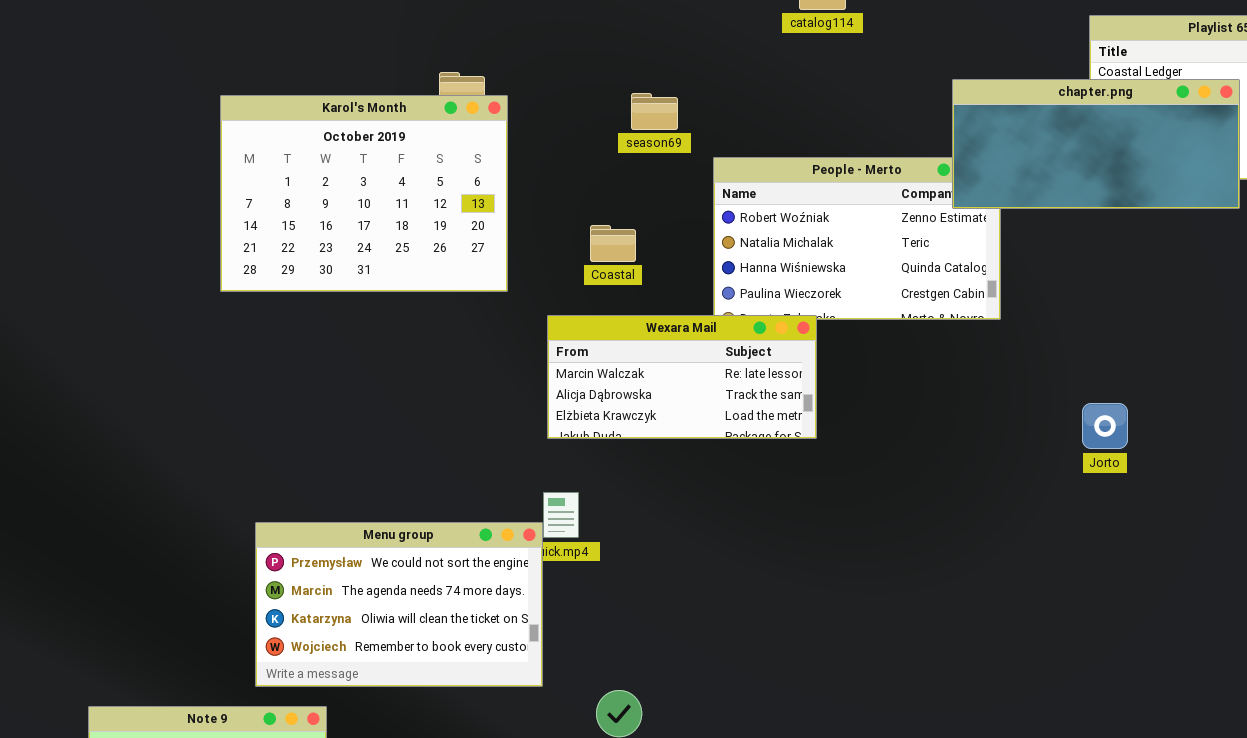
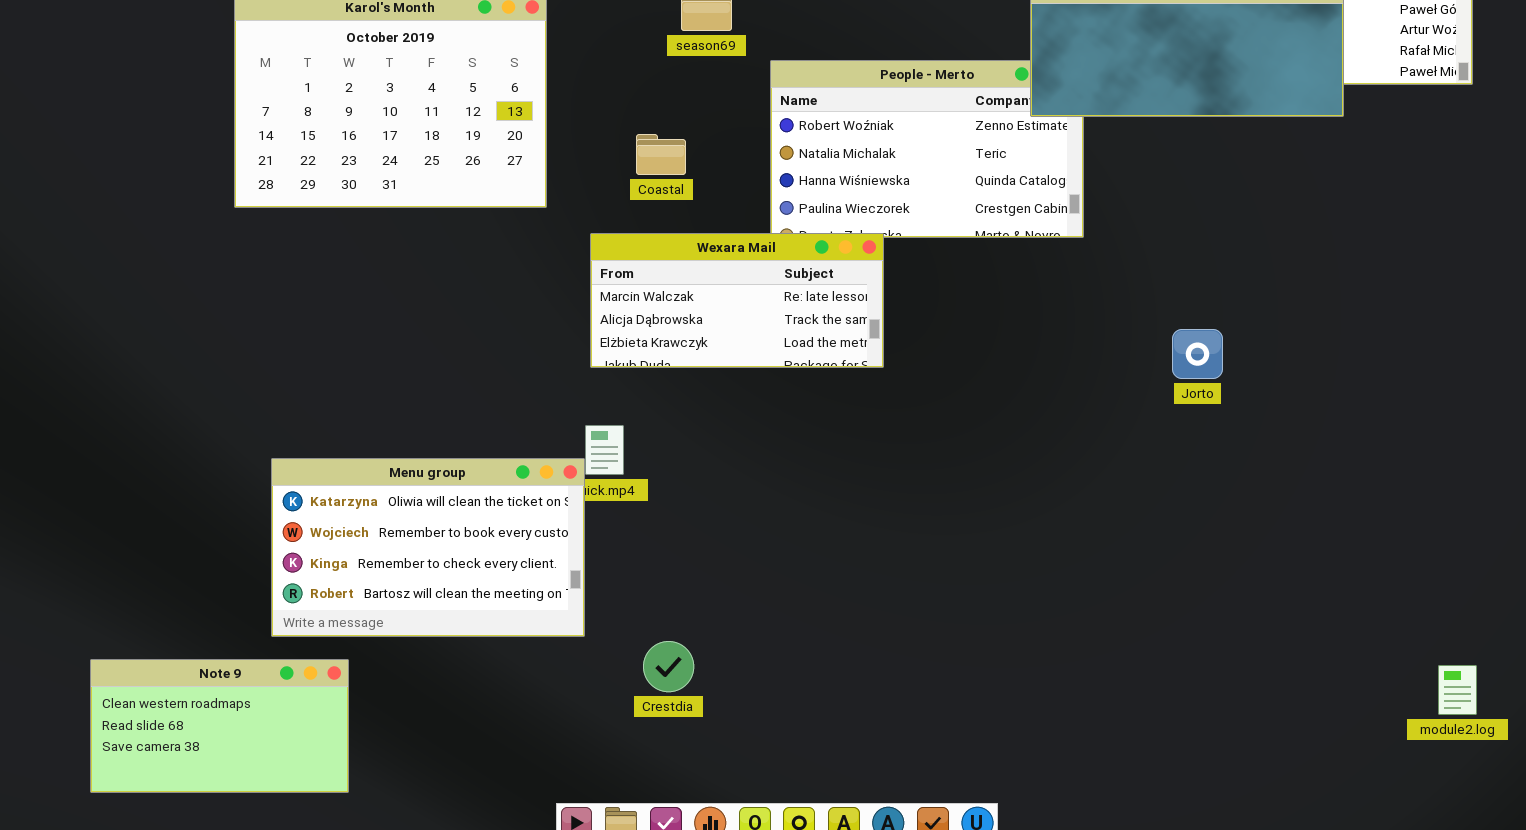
Menu group: [255,522,543,687] -> [271,458,585,637], scrolled down 2 rows

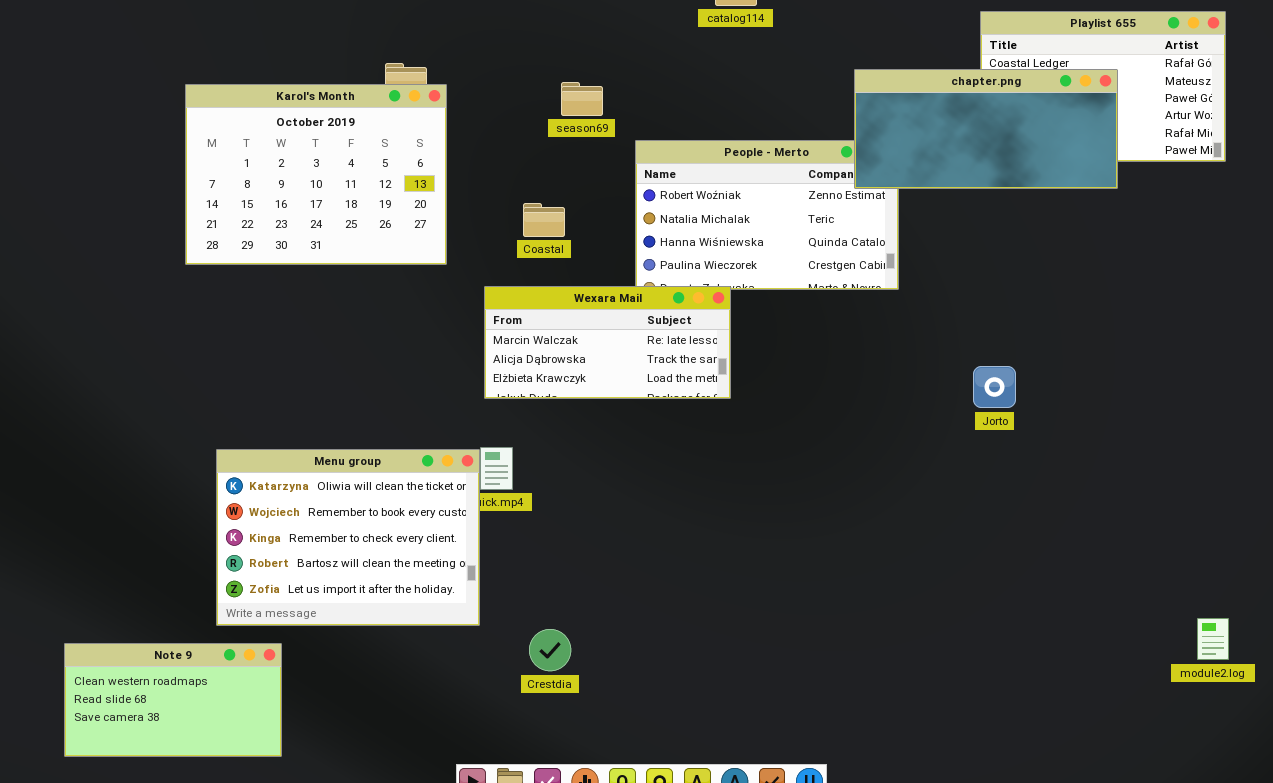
Menu group: [271,458,585,637] -> [216,449,480,626], resized
module2.log: [1438,665,1477,715] -> [1197,618,1229,660], moved

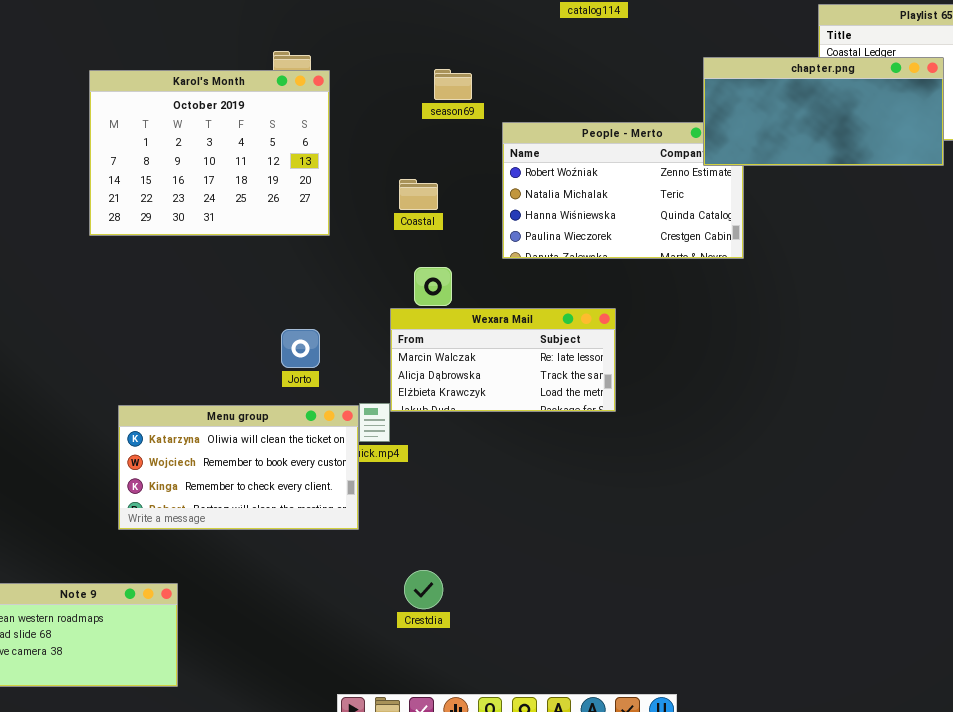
Wexara Mail: [484,286,731,399] -> [390,308,616,412], moved
Jorto: [973,366,1016,408] -> [281,329,320,368], moved
Menu group: [216,449,480,626] -> [118,405,359,530], resized

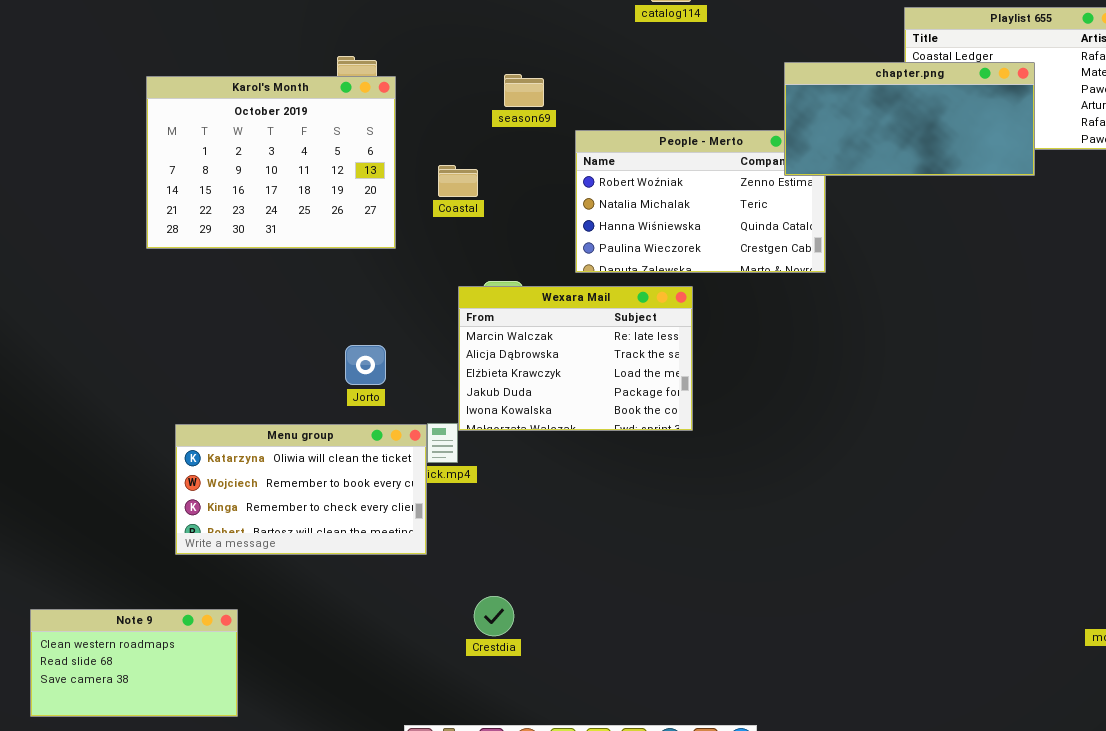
Coastal: [399,179,438,210] -> [438,165,478,197], moved
Wexara Mail: [390,308,616,412] -> [458,286,693,431], resized

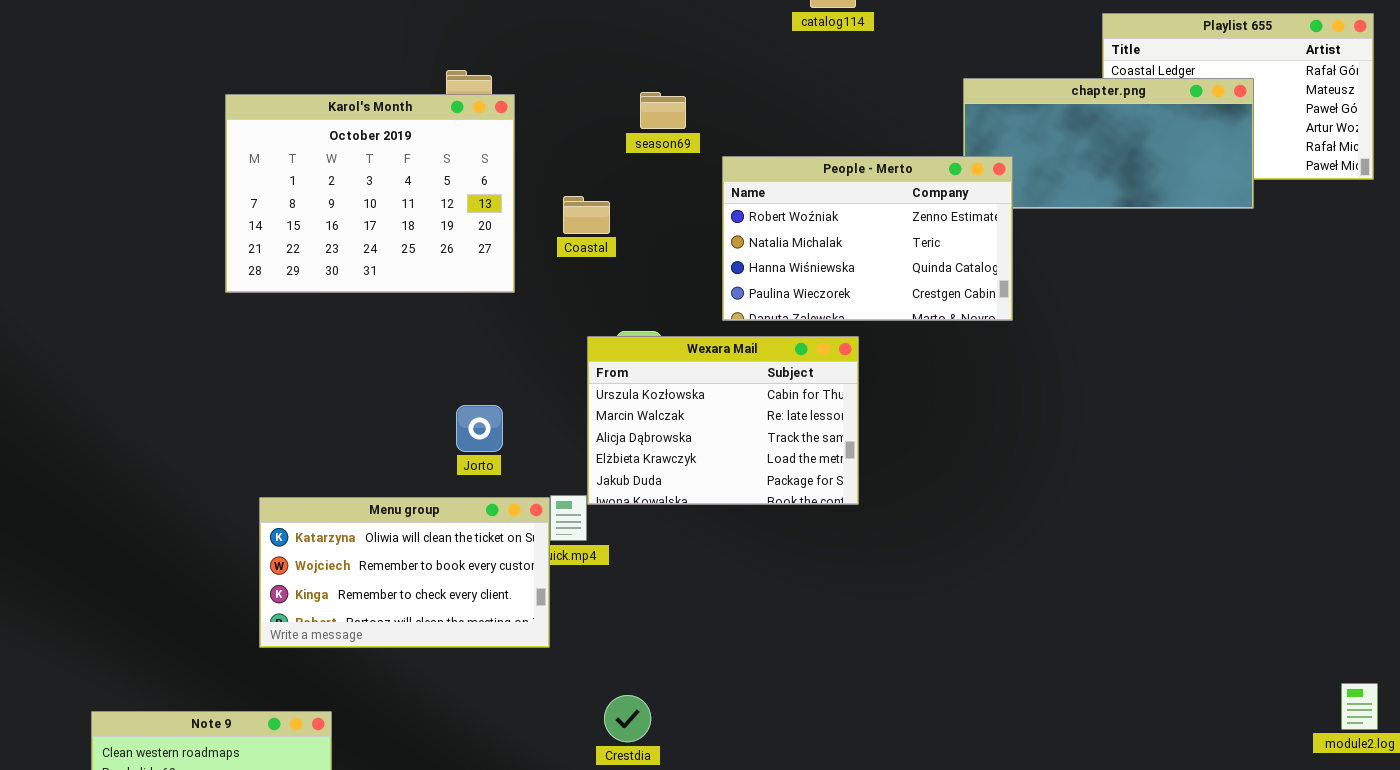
People - Merto: [575,130,826,273] -> [722,156,1013,321], raised
Wexara Mail: [458,286,693,431] -> [587,336,859,505], scrolled up 1 row

